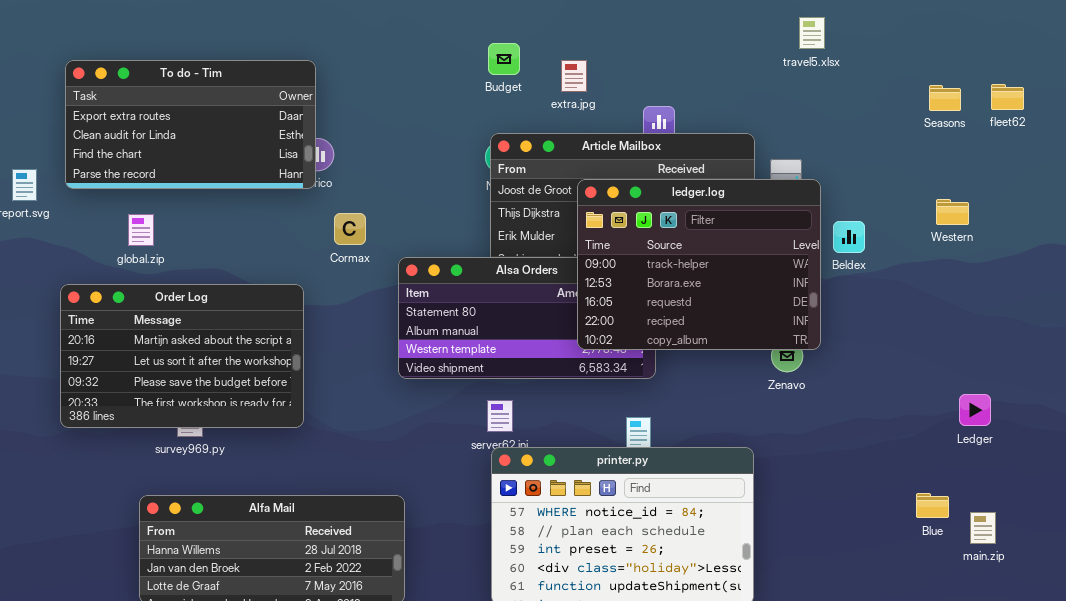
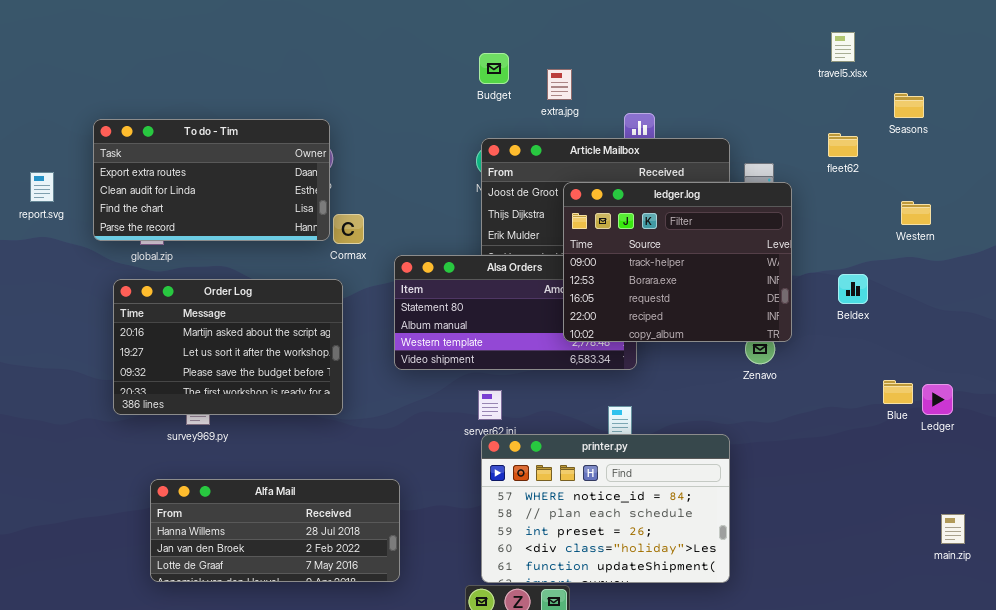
travel5.xlsx: [799,17,825,49] -> [831,32,855,62], moved
To do - Tim: [65,60,316,189] -> [93,119,330,241], moved
fleet62: [991,84,1024,110] -> [828,133,858,157], moved
Beldex: [833,221,865,253] -> [838,274,868,304], moved
Order Log: [60,284,304,428] -> [113,279,343,415], moved
Blue: [916,493,949,518] -> [883,380,913,404], moved
main.zip: [970,512,996,544] -> [941,514,965,544], moved

